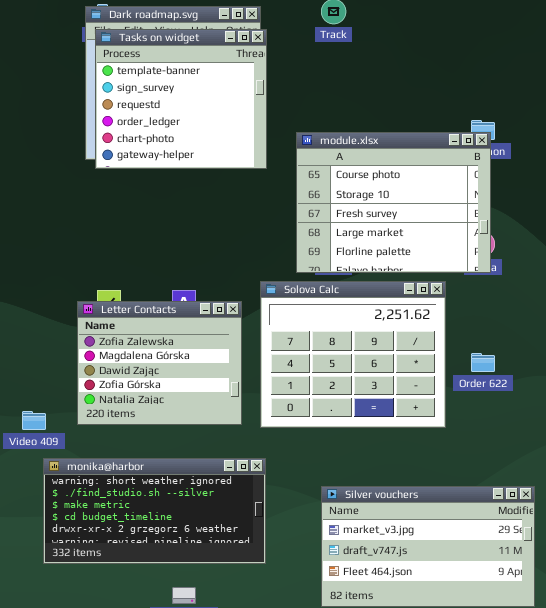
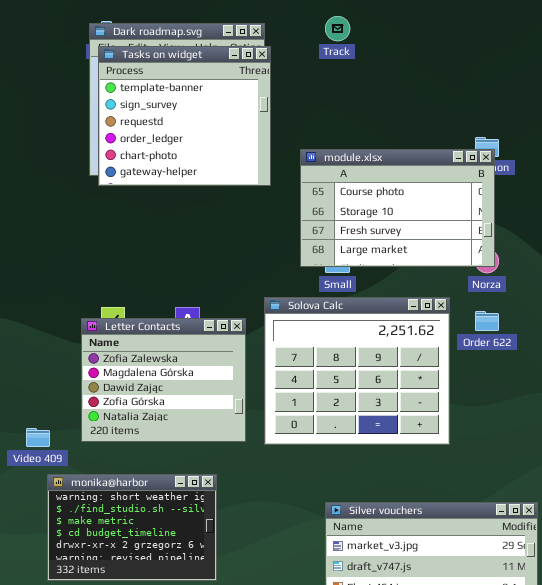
module.xlsx: [296,132,491,273] -> [300,149,495,267], resized
Order 622: [471,353,495,372] -> [475,311,499,331], moved
monika@harbor: [43,458,266,564] -> [47,474,217,581], resized

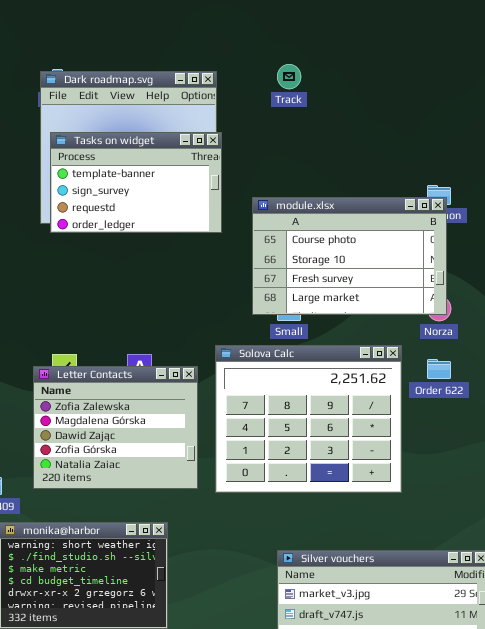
Tasks on widget: [98,46,271,186] -> [50,132,222,233], resized

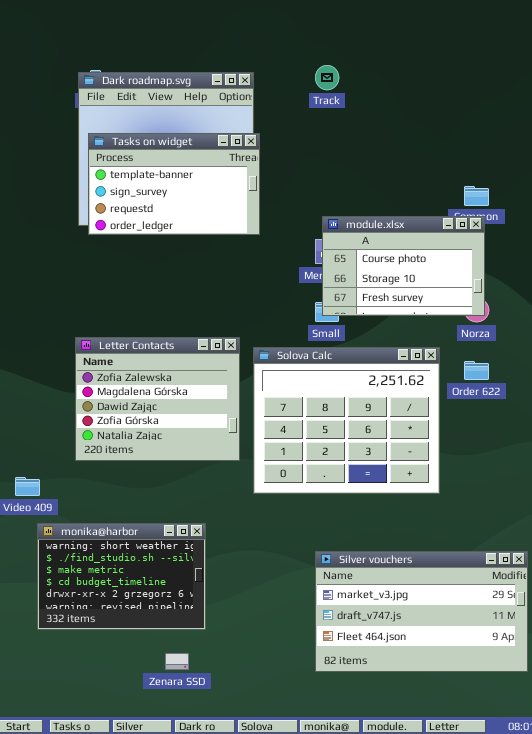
module.xlsx: [252,197,447,315] -> [322,216,485,316], resized
Letter Contacts: [33,366,198,489] -> [75,337,240,461], moved

